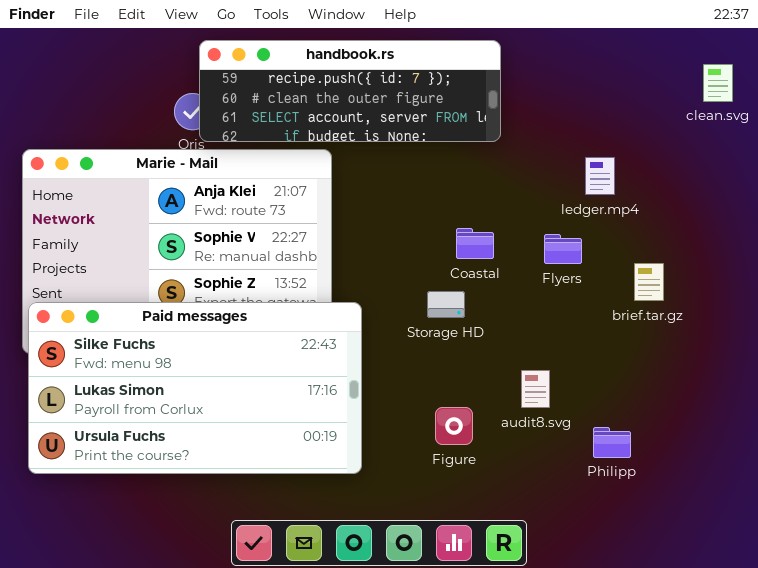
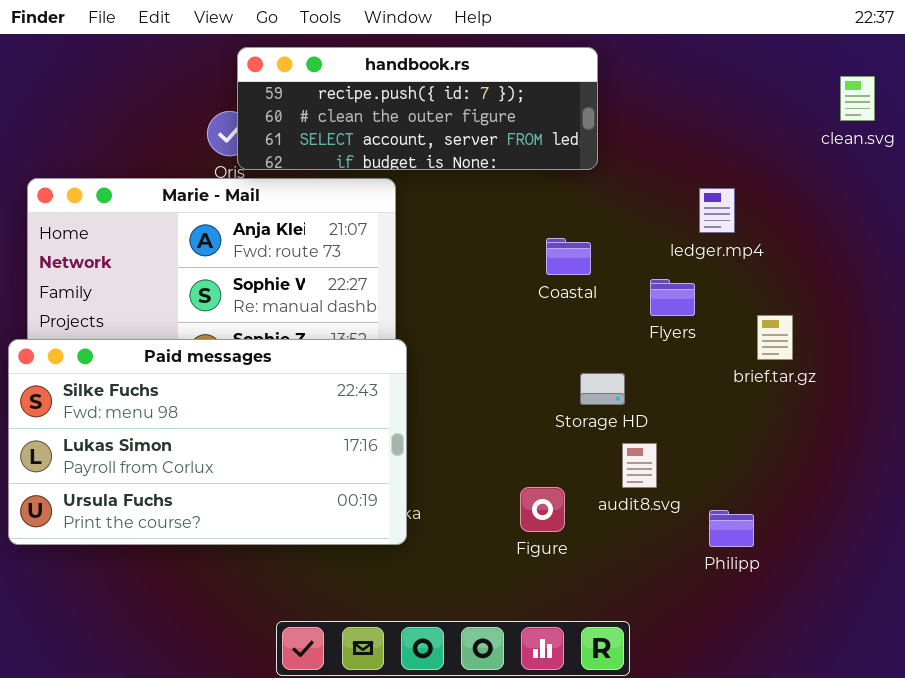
Coastal: [456,228,494,259] -> [546,238,591,275], moved
Storage HD: [427,291,465,318] -> [580,373,625,405], moved
Paid messages: [28,302,362,474] -> [8,339,407,545], moved

